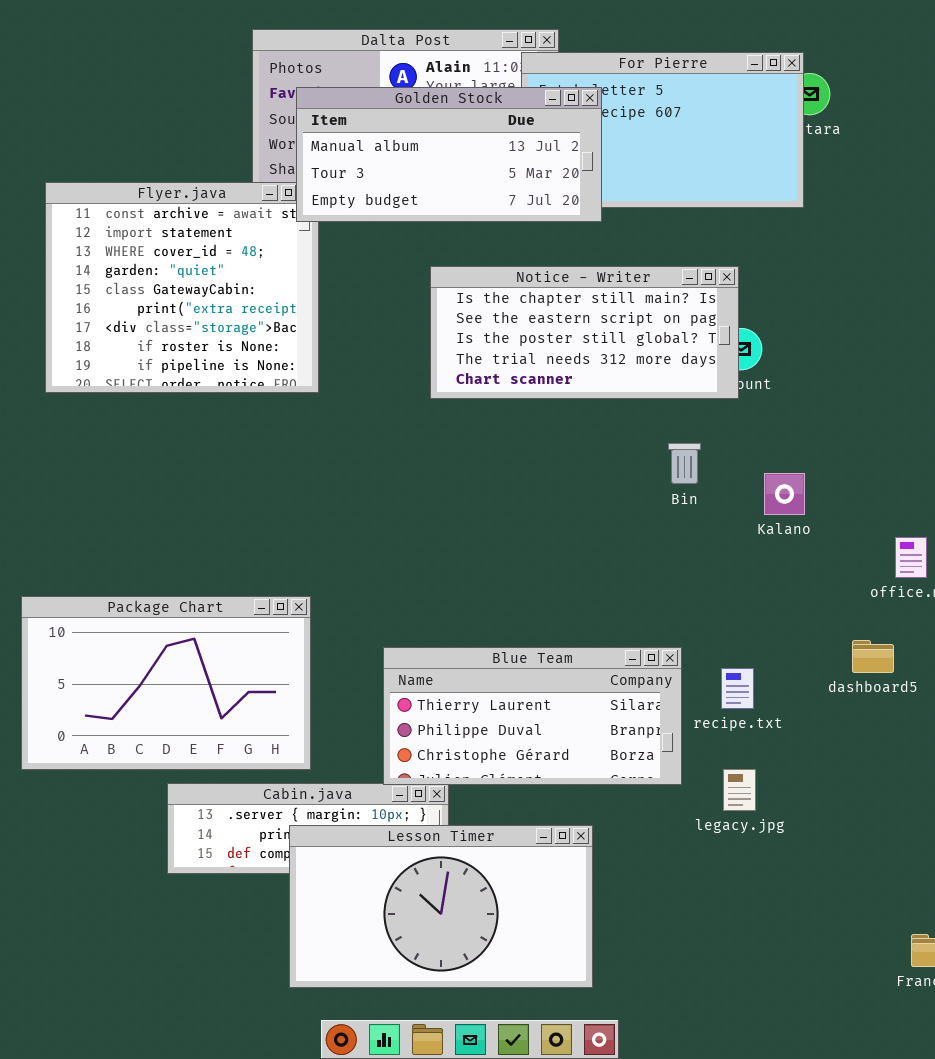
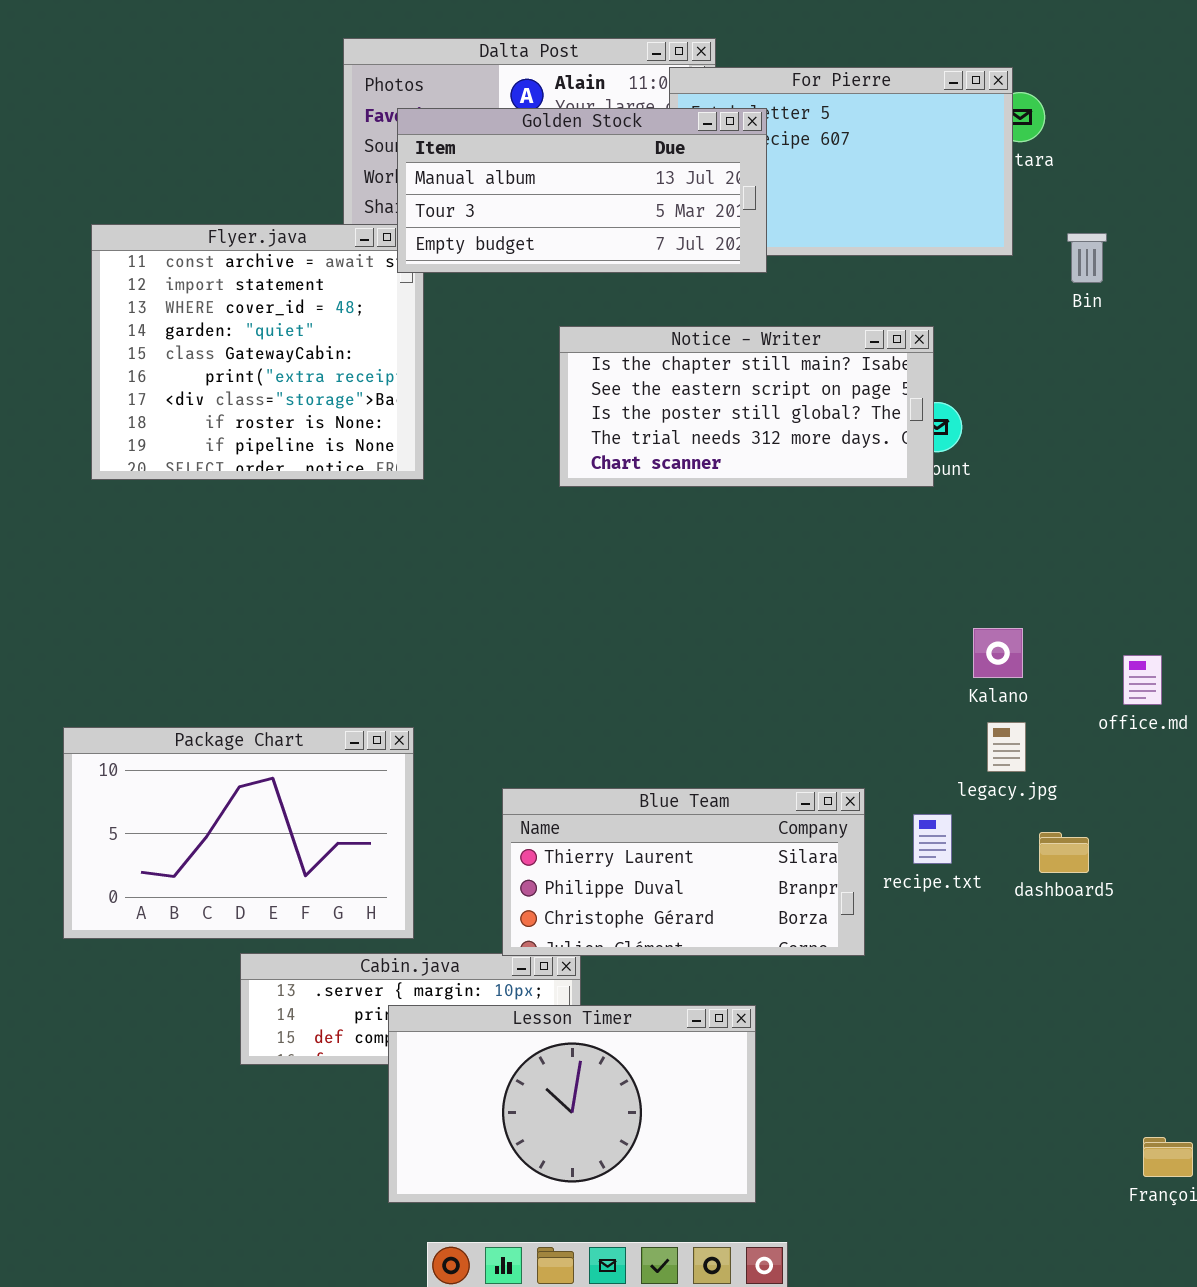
Bin: [668,443,701,484] -> [1067,233,1107,283], moved
Kalano: [764,473,805,515] -> [973,628,1023,678], moved
dashboard5: [852,640,894,673] -> [1039,832,1089,873], moved
legacy.jpg: [723,769,756,811] -> [987,722,1026,772], moved

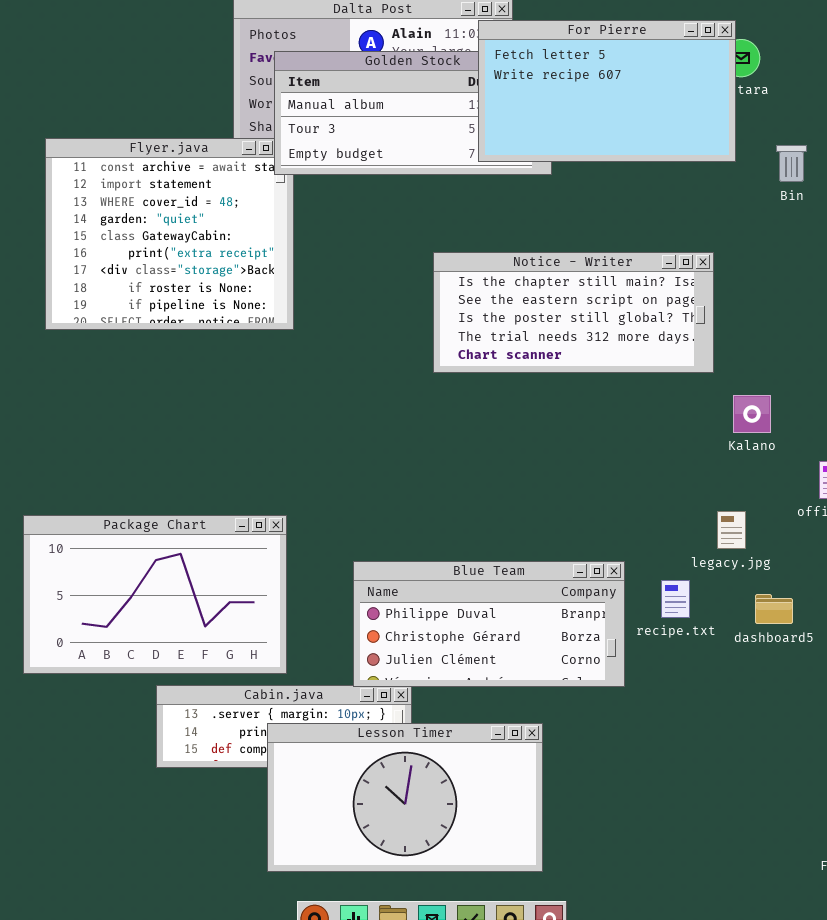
For Pierre: [669,67,1013,256] -> [478,20,736,162], raised
Notice - Writer: [559,326,934,487] -> [433,252,714,373], moved
Kalano: [973,628,1023,678] -> [733,395,771,433], moved
Blue Team: [502,788,865,956] -> [353,561,625,687], scrolled down 1 row

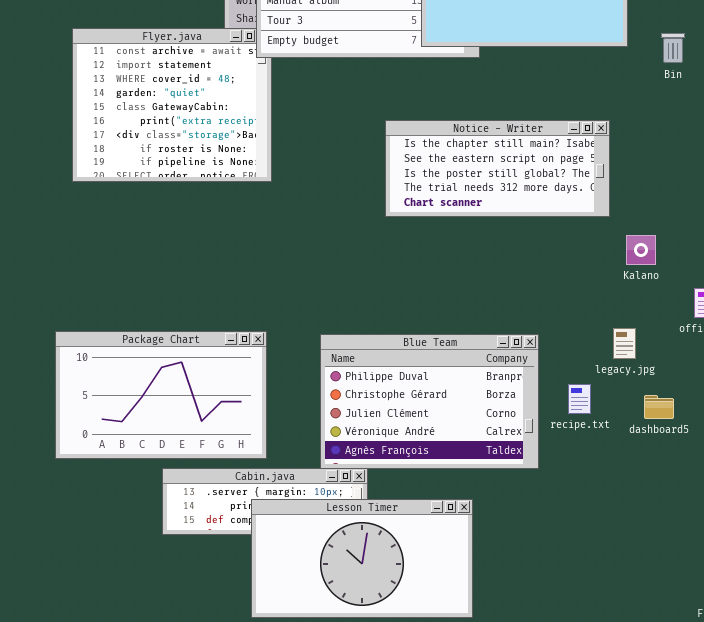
Blue Team: [353,561,625,687] -> [320,334,539,469], resized

